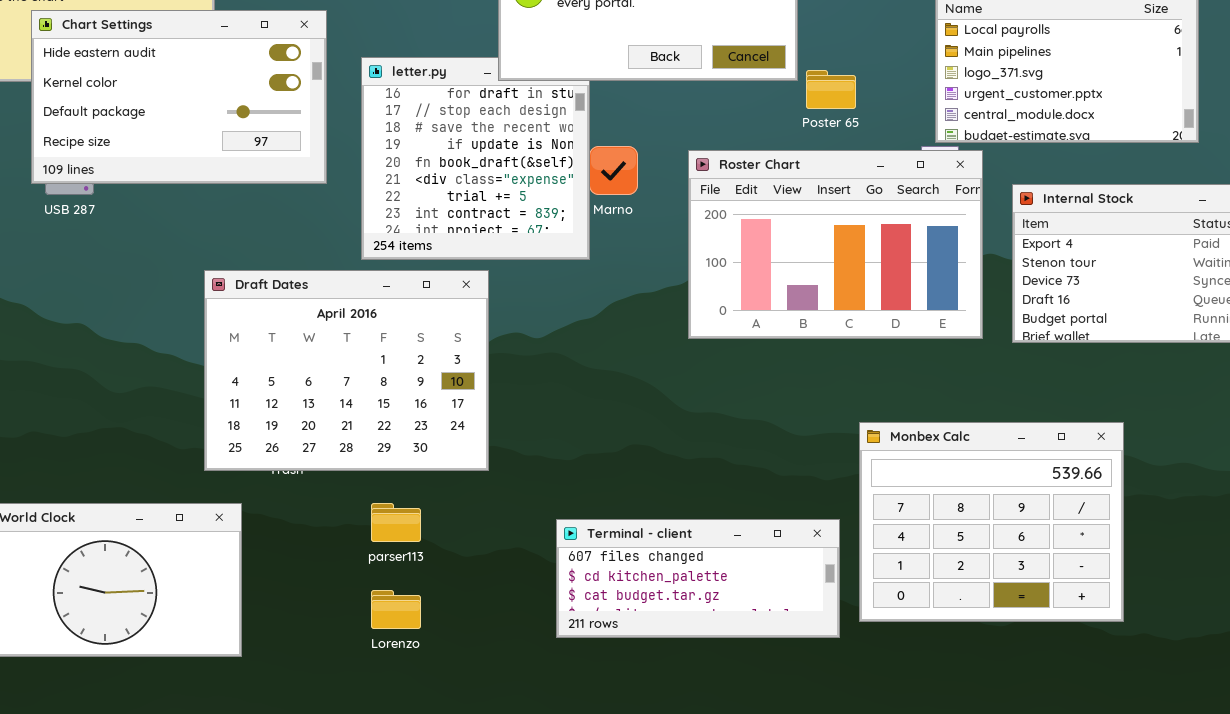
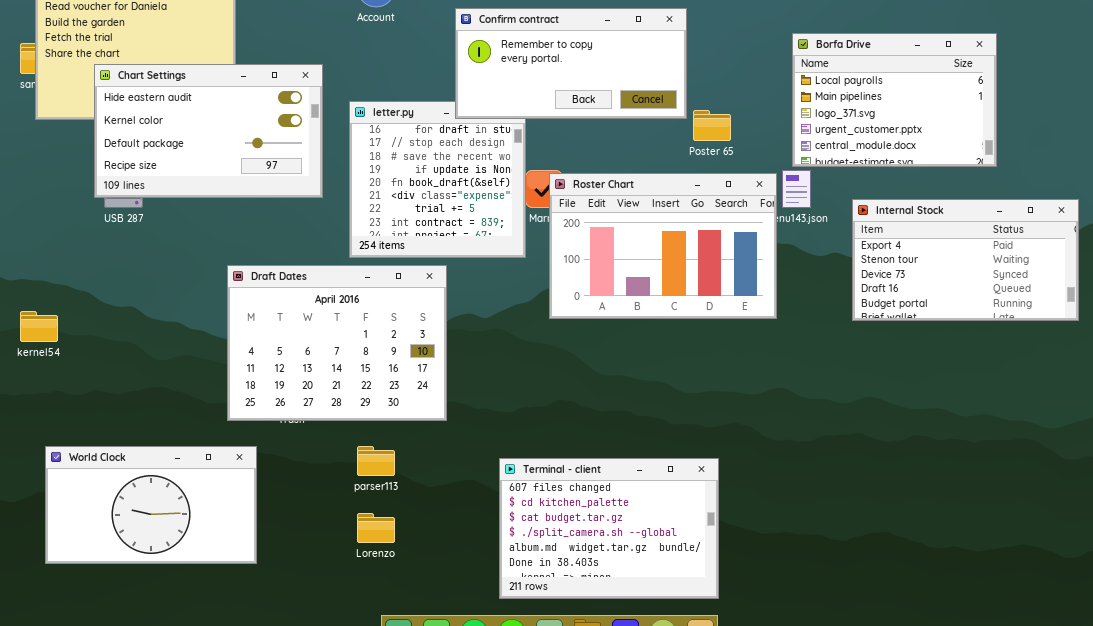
Roster Chart: [688,150,983,339] -> [549,173,777,319], moved
Monbex Calc: [859,422,1124,622] -> none, closed
Terminal - client: [556,519,840,638] -> [499,458,719,599], resized

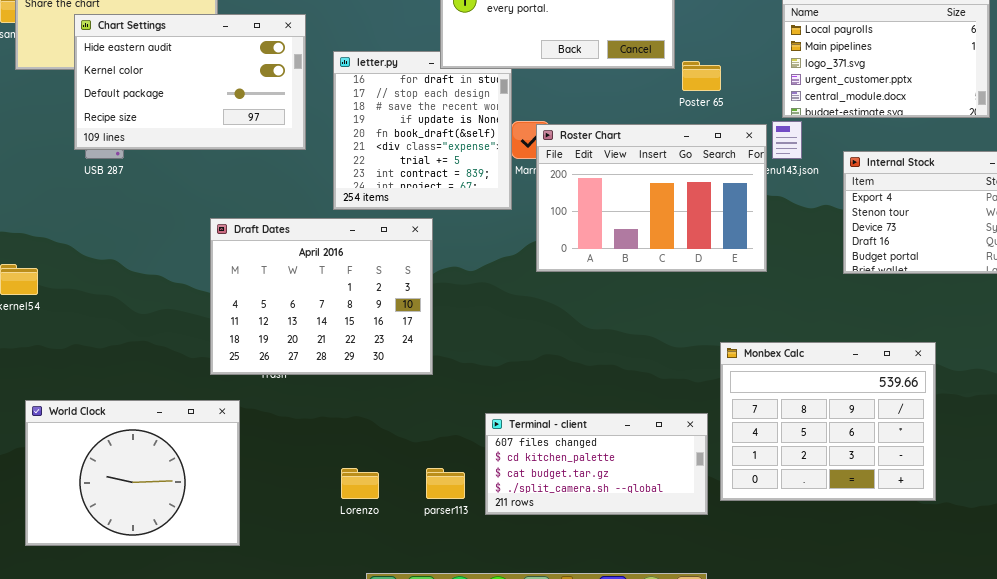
Monbex Calc: none -> [720,342,936,501], opened
World Clock: [45,446,257,564] -> [25,400,240,546], resized
parser113: [357,446,395,476] -> [426,468,465,499], moved
Terminal - client: [499,458,719,599] -> [485,413,708,515], resized

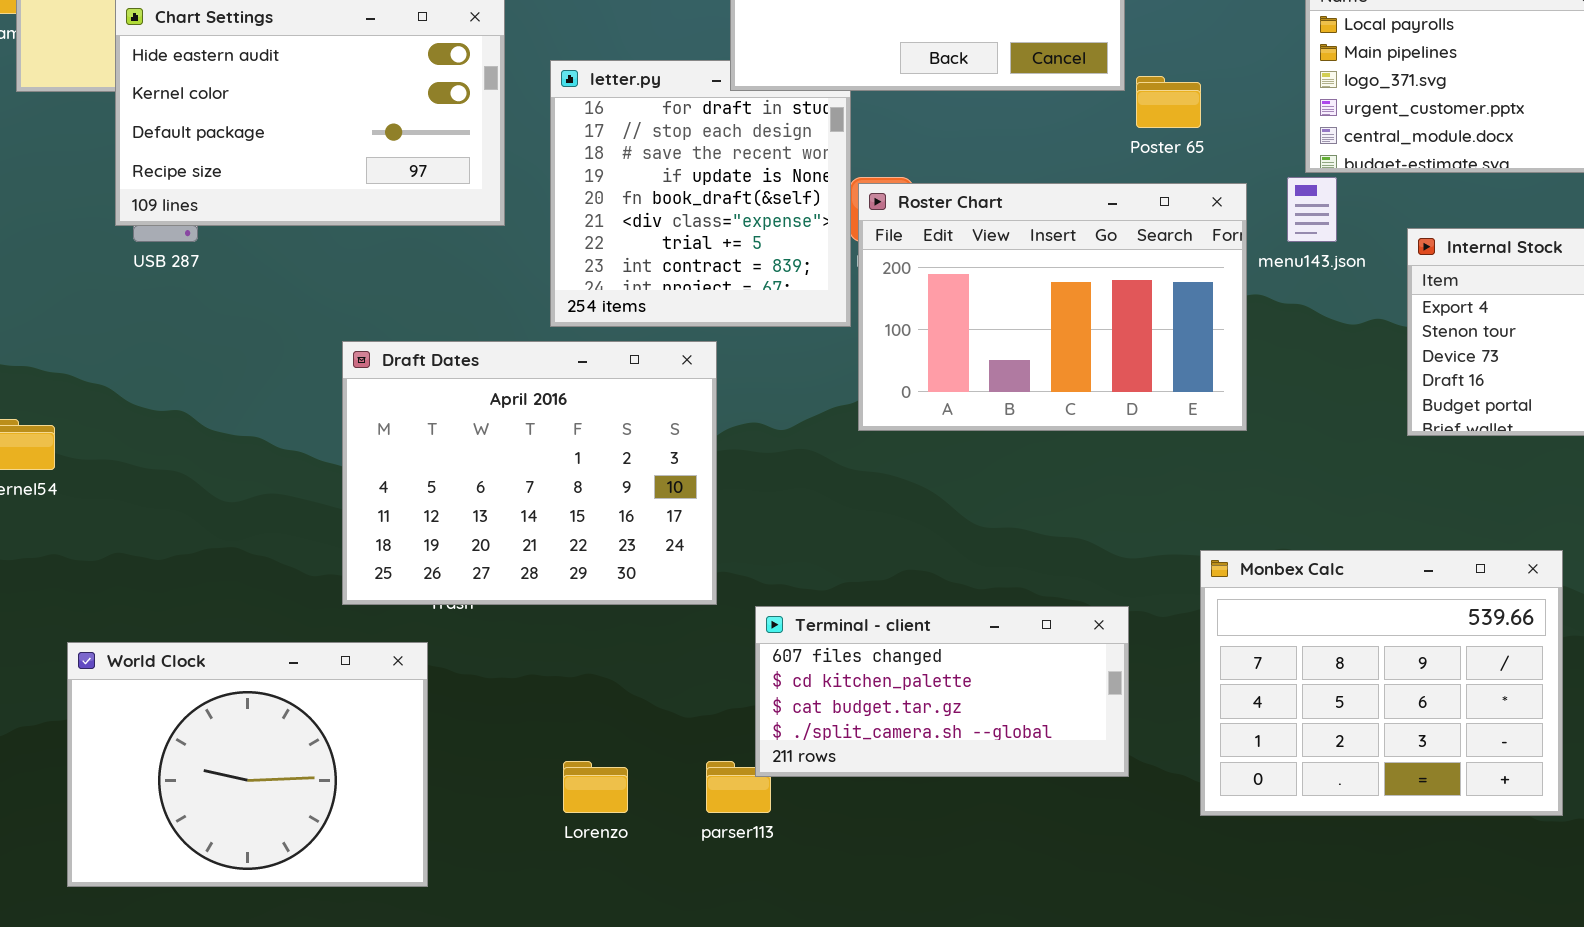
Roster Chart: [536,124,767,272] -> [858,183,1247,431], moved
World Clock: [25,400,240,546] -> [67,642,428,887], moved
Terminal - client: [485,413,708,515] -> [755,606,1129,777], moved

